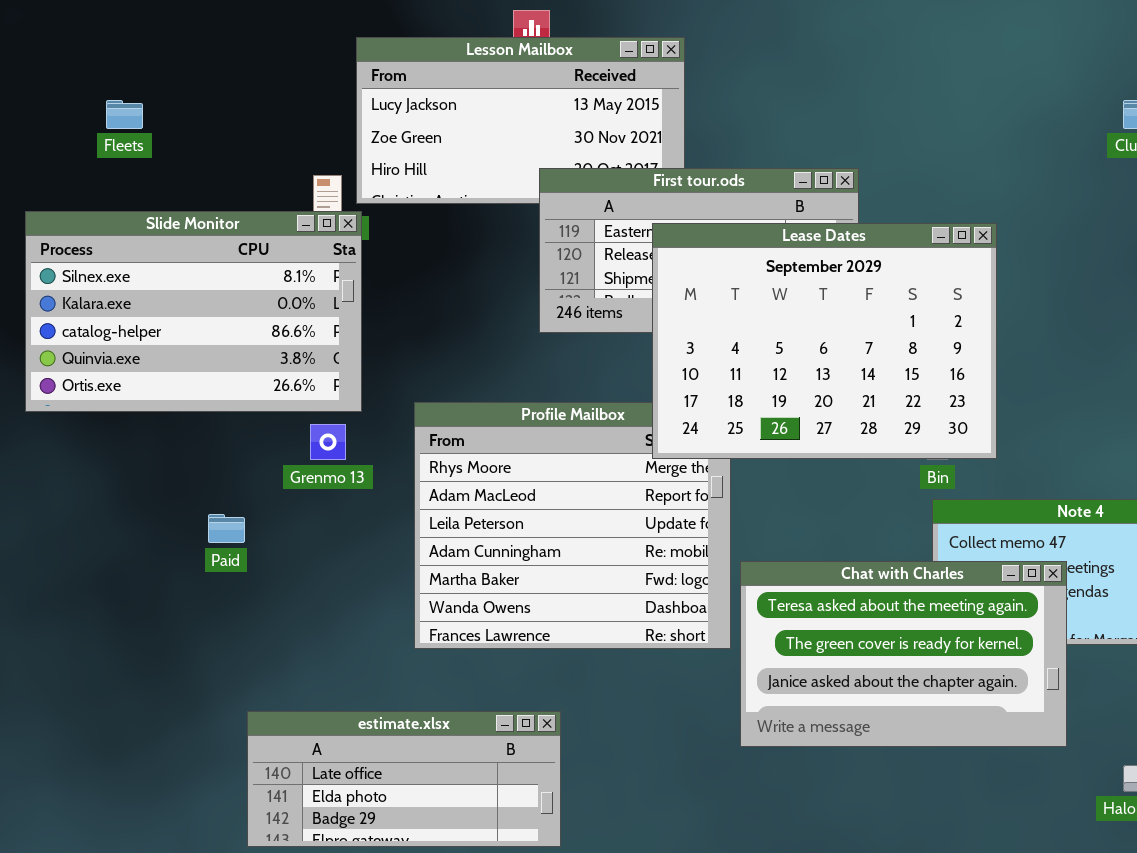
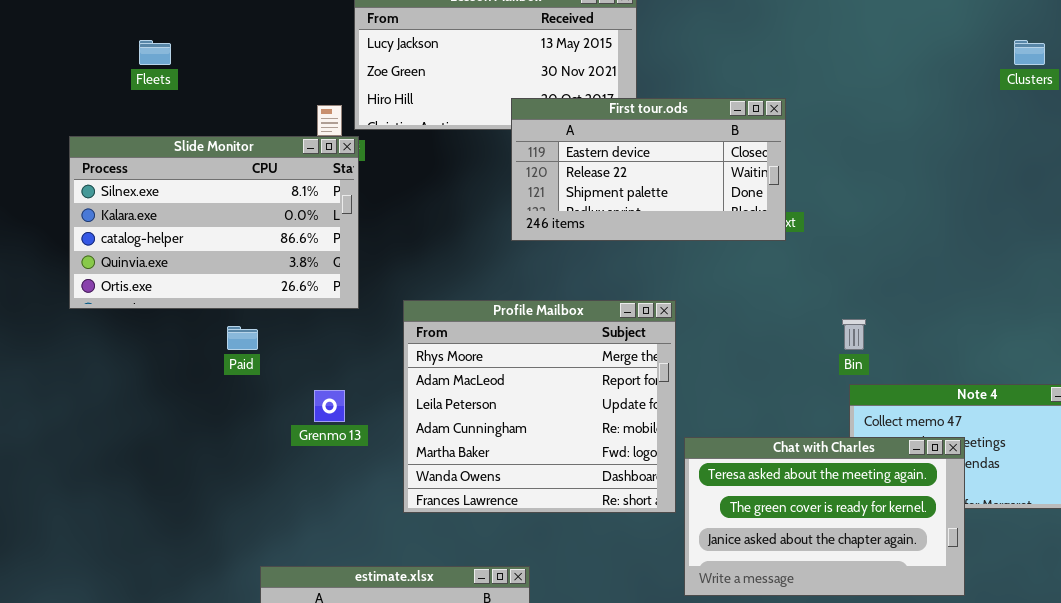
Lease Dates: [652,223,997,459] -> none, closed
Grenmo 13: [310,424,346,460] -> [314,390,345,422], moved
Paid: [208,514,245,543] -> [227,326,258,350], moved

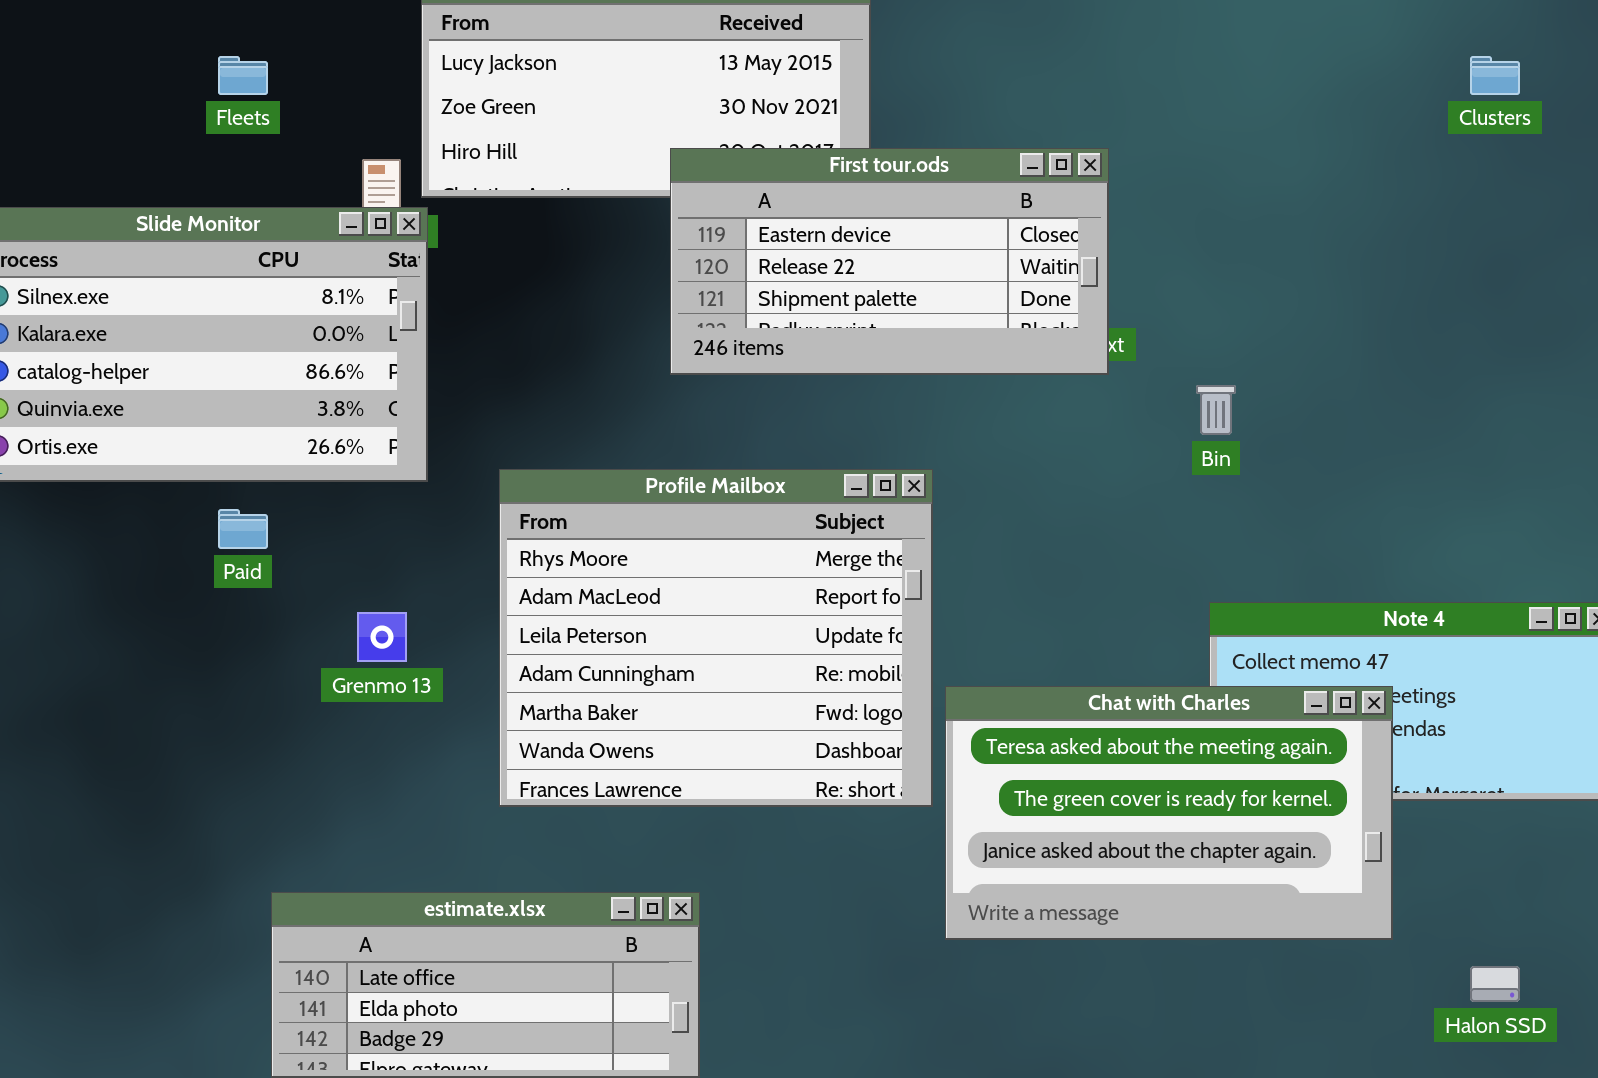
Fleets: [139,40,171,65] -> [218,56,268,95], moved
Bin: [842,319,866,350] -> [1196,385,1236,435], moved

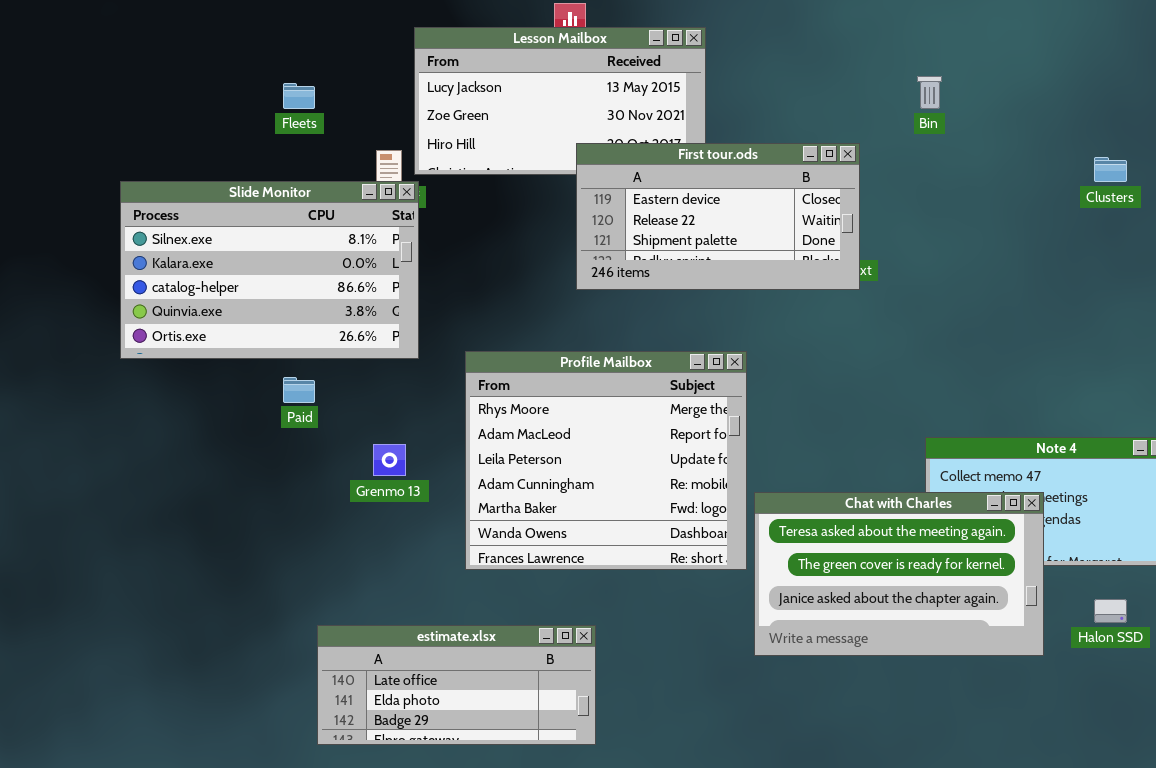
Clusters: [1470,56,1520,95] -> [1094,157,1127,182], moved
Bin: [1196,385,1236,435] -> [917,76,942,109], moved
Halon SSD: [1470,966,1520,1002] -> [1094,599,1127,623], moved

